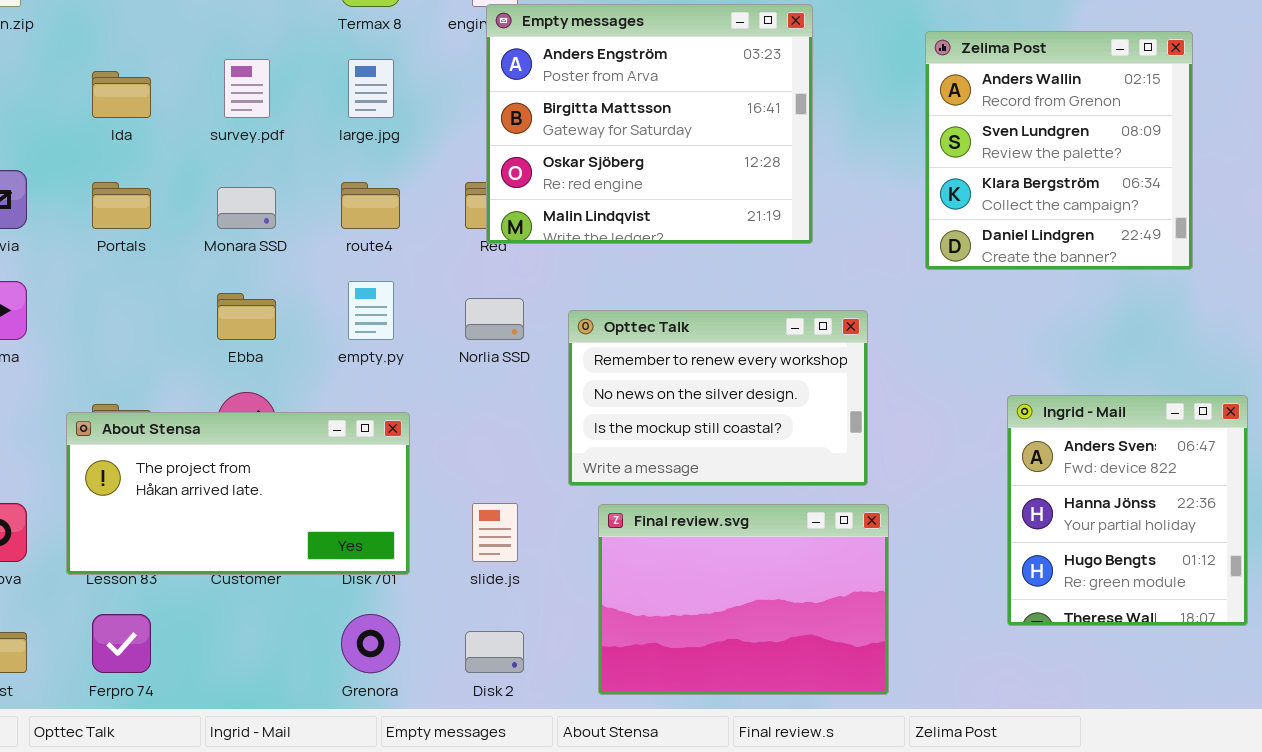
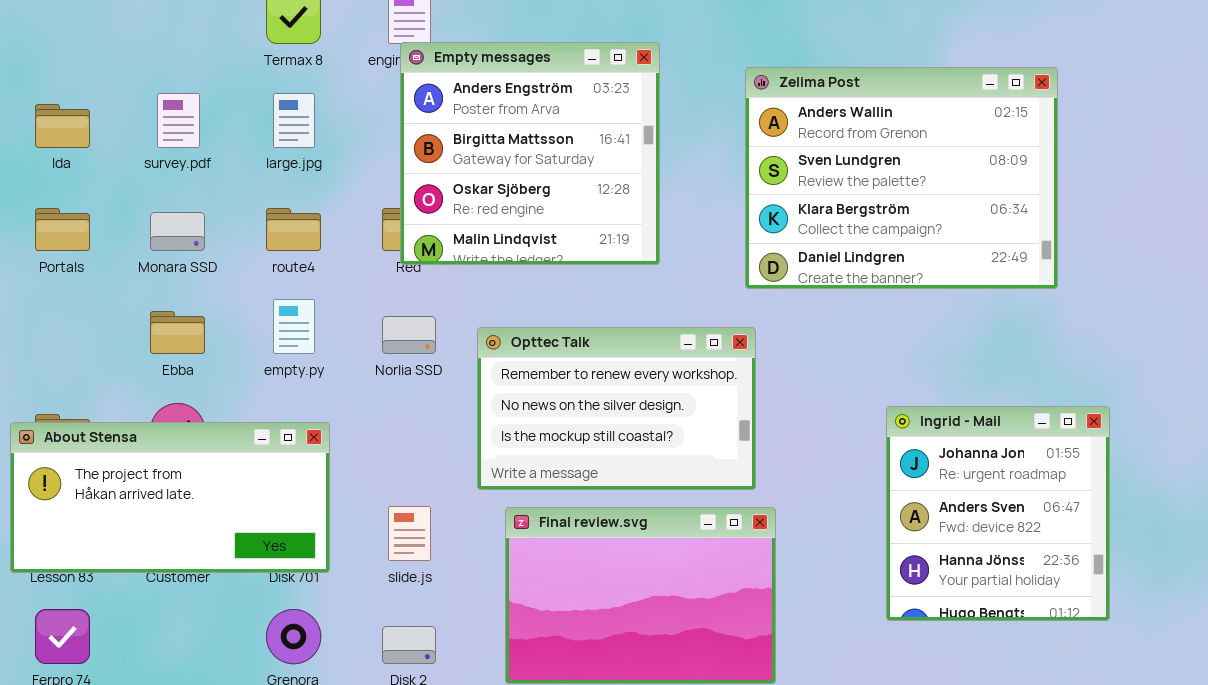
Empty messages: [486,4,813,244] -> [400,42,660,265], resized
Zelima Post: [925,31,1193,270] -> [745,67,1058,289], resized
Ingrid - Mail: [1007,395,1248,626] -> [886,406,1110,621], scrolled up 1 row

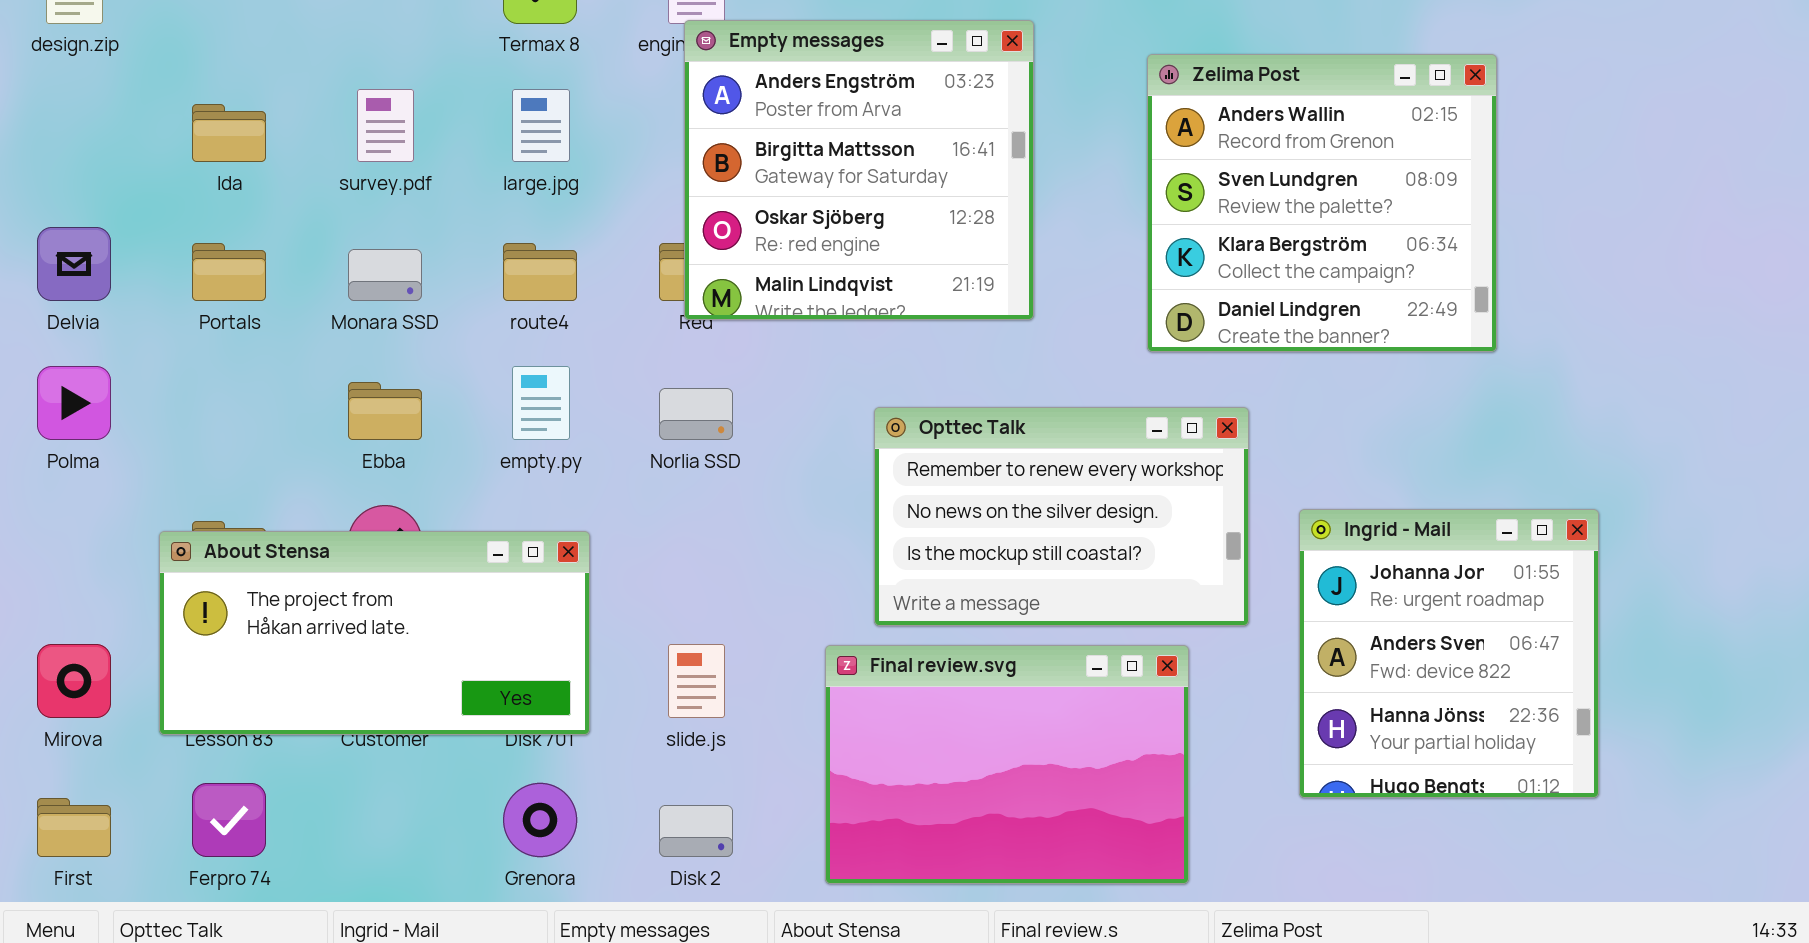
Zelima Post: [745,67,1058,289] -> [1147,54,1497,352], resized
Opttec Talk: [477,327,756,490] -> [874,407,1249,626], moved
Ingrid - Mail: [886,406,1110,621] -> [1299,509,1599,798], moved

